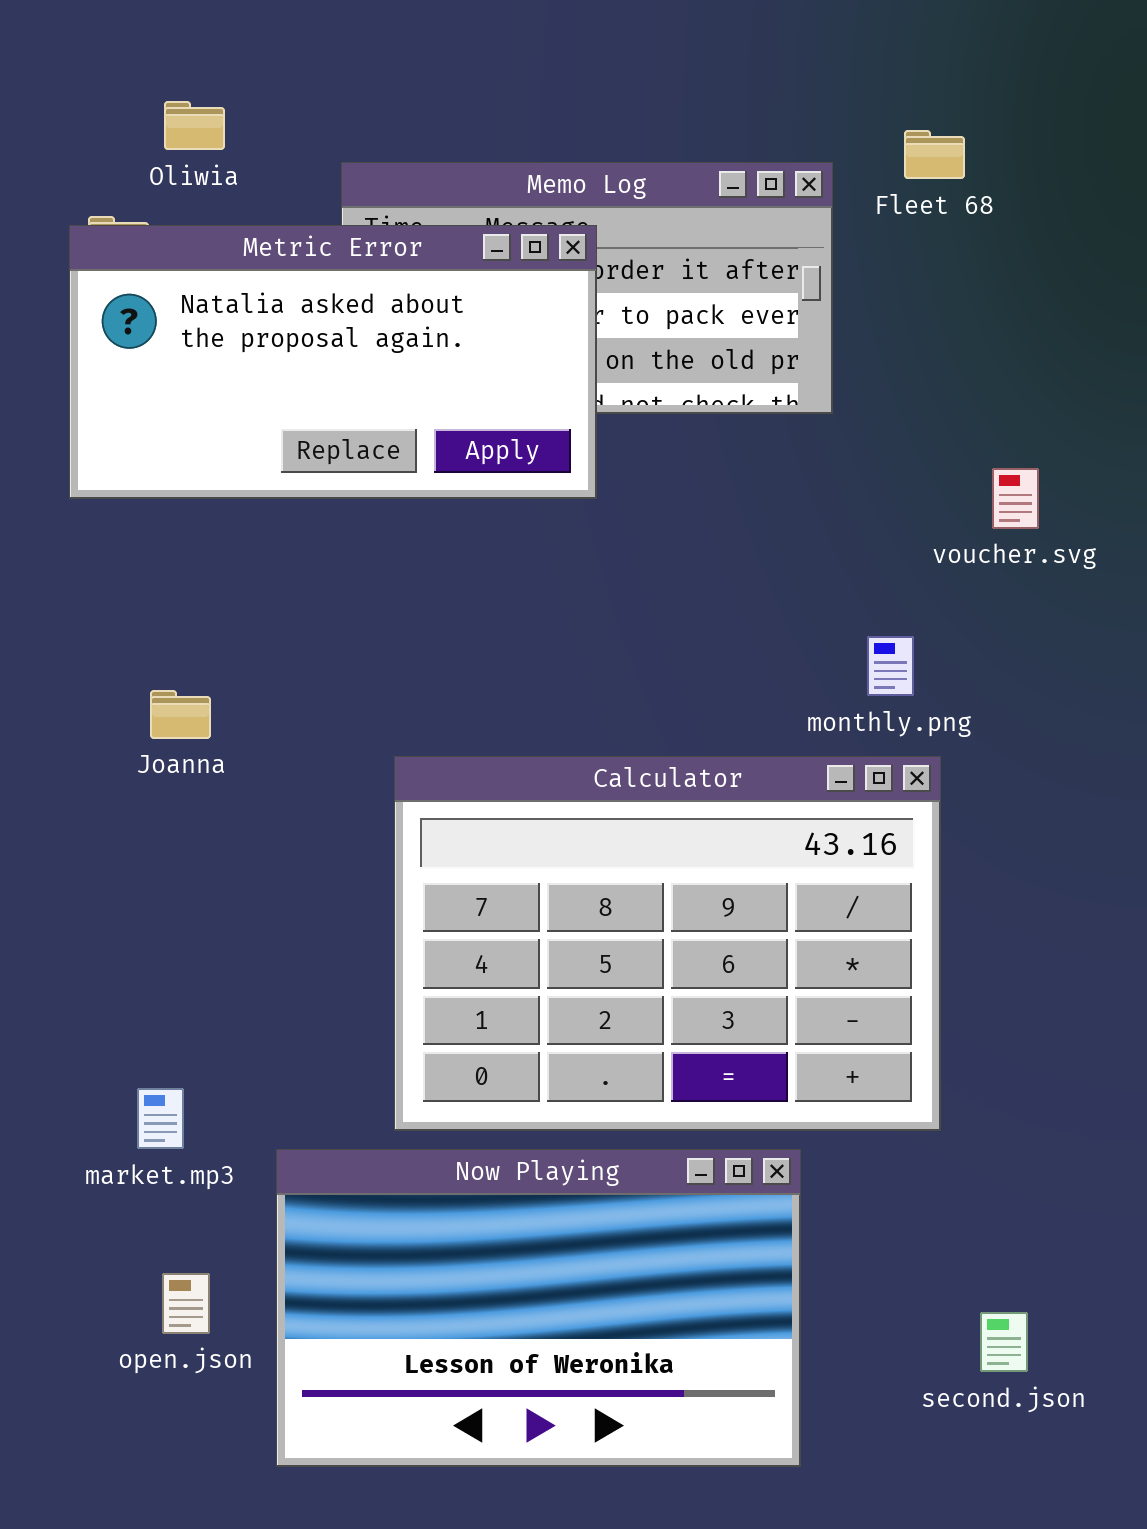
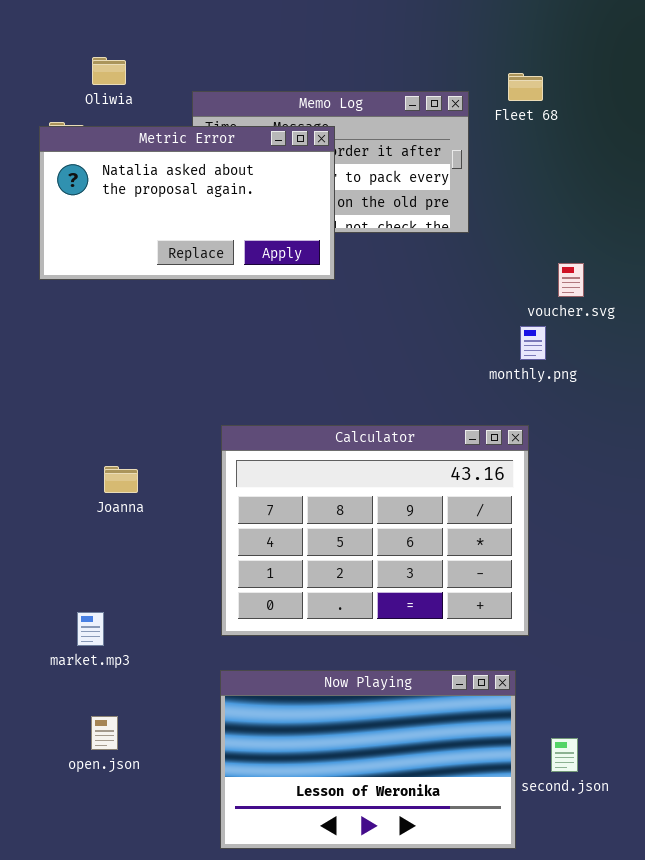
monthly.png: [867,636,914,696] -> [520,326,546,360], moved
Joanna: [150,690,211,739] -> [104,466,138,493], moved
Now Playing: [276,1149,801,1467] -> [220,670,516,849], moved

